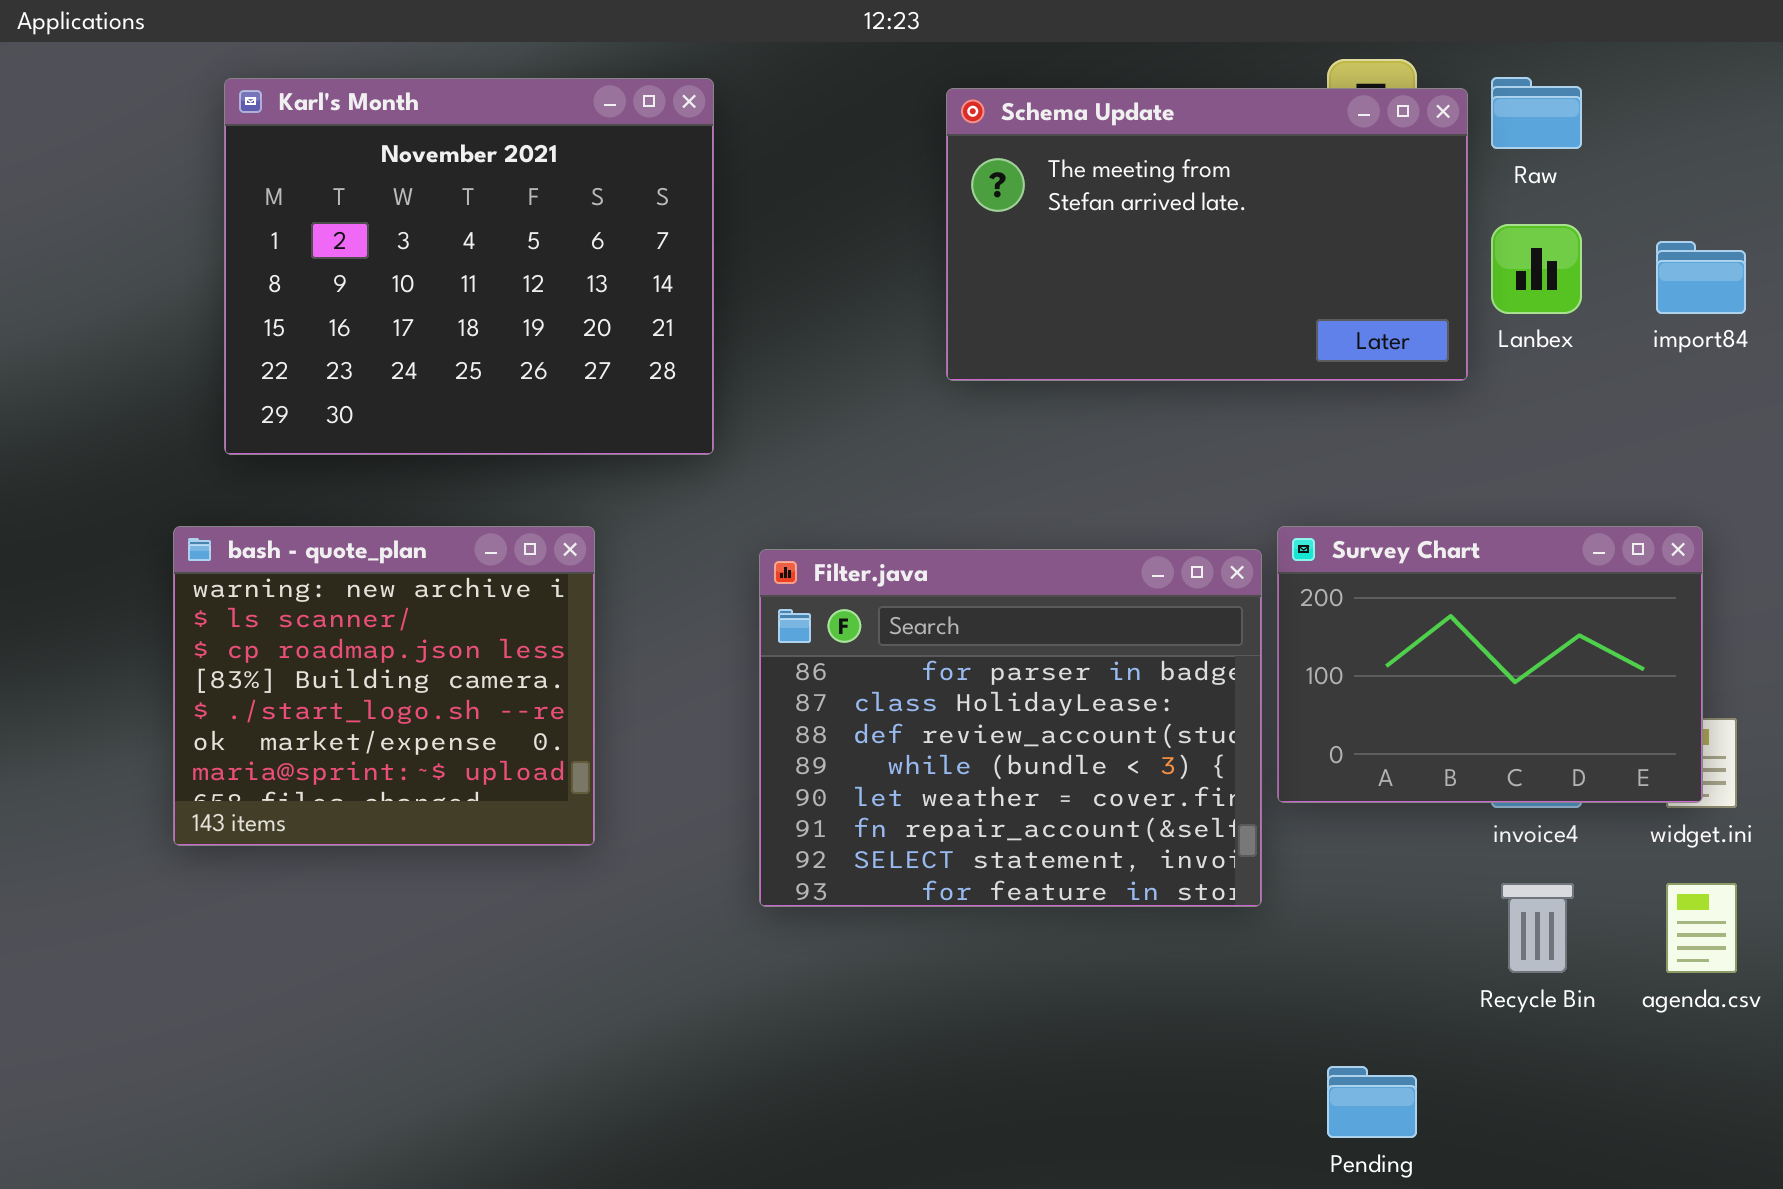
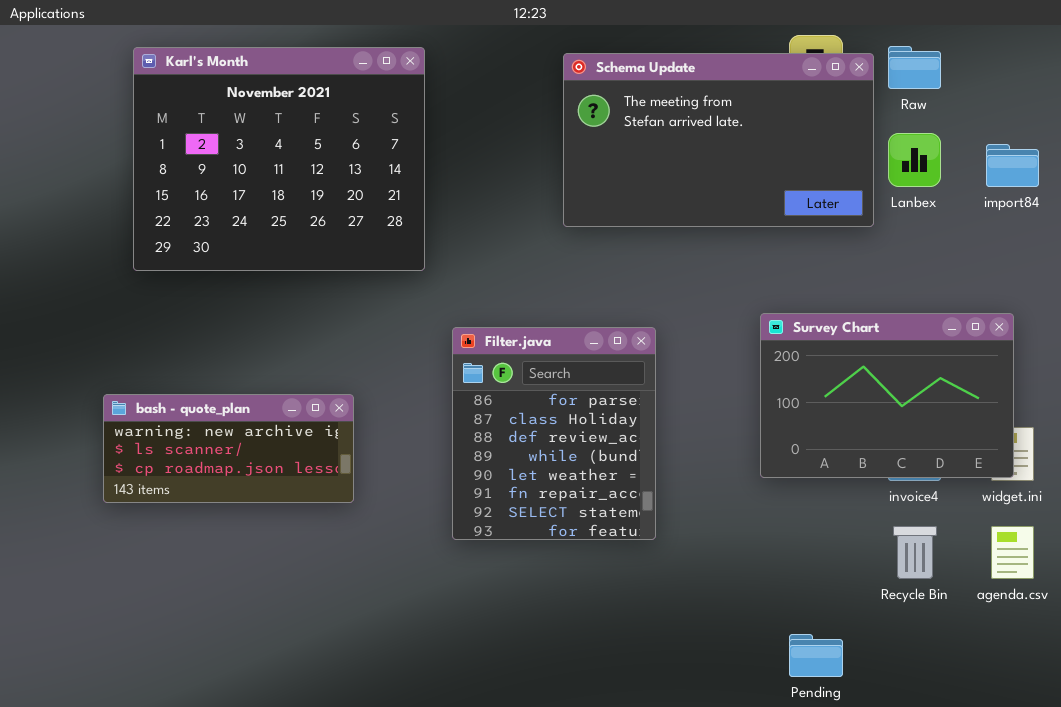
bash - quote_plan: [173,526,595,846] -> [103,394,354,503], resized
Filter.java: [759,549,1262,907] -> [452,327,656,540], resized

